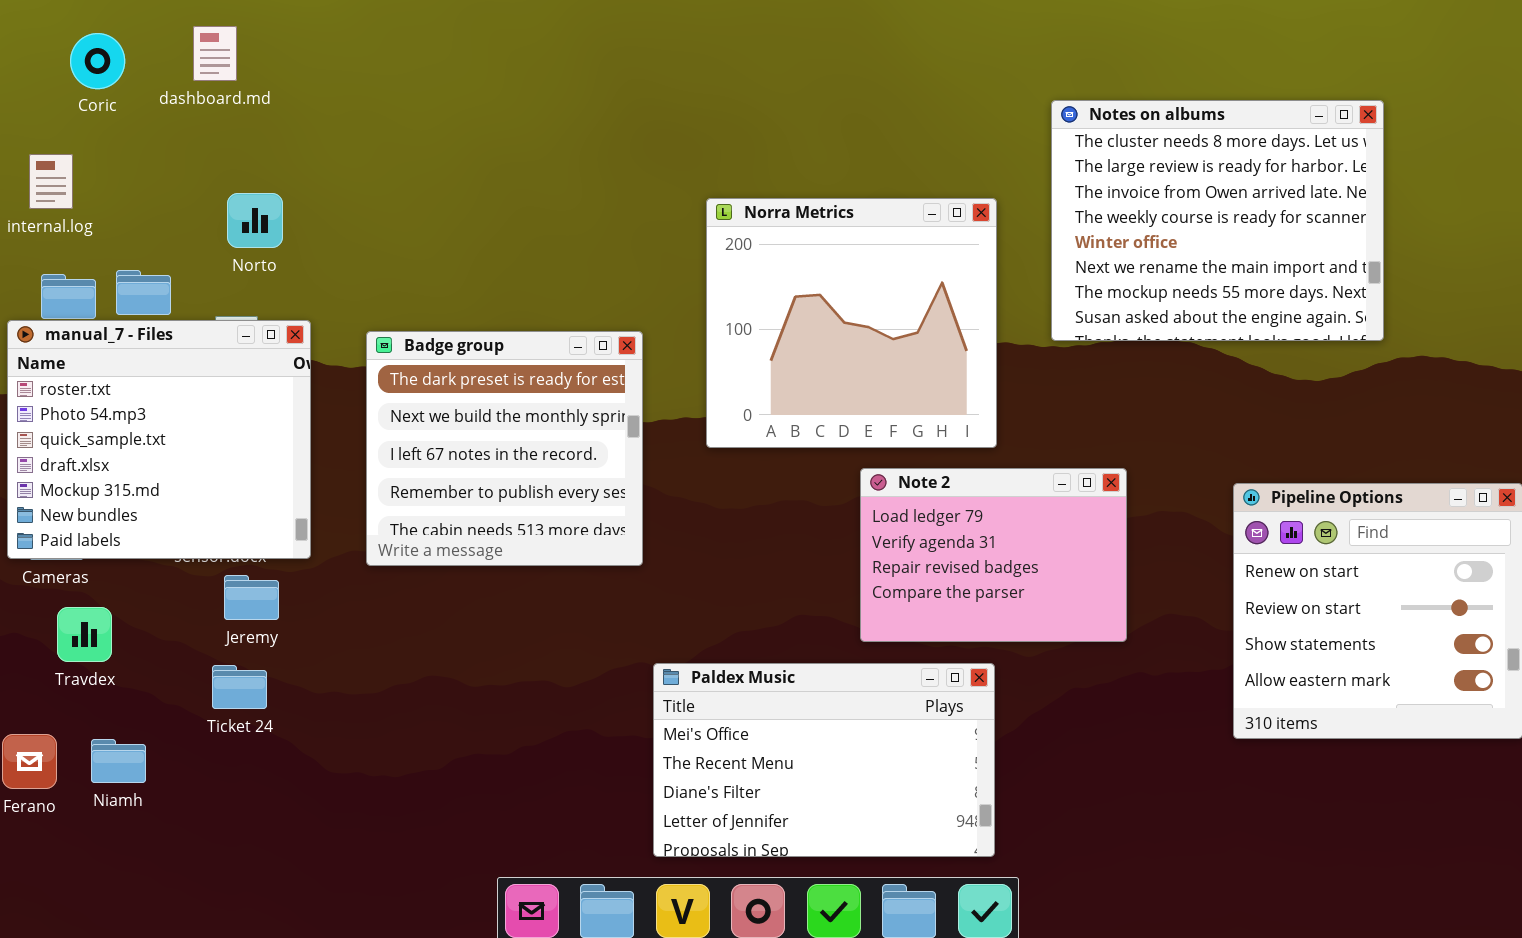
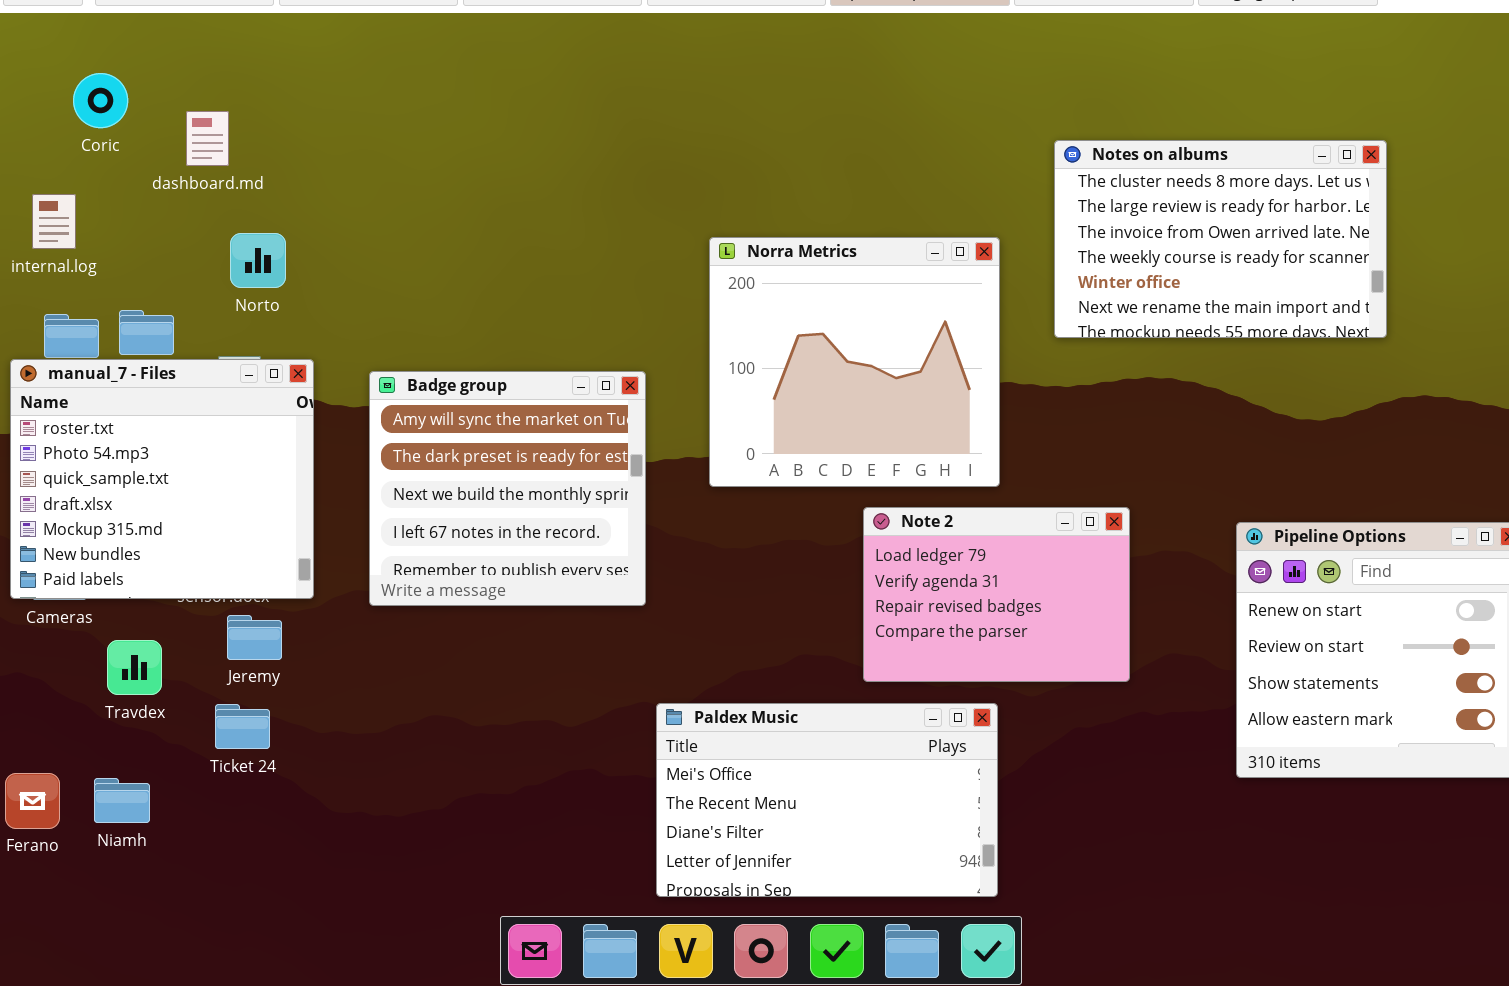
dashboard.md: [193,26,237,81] -> [186,111,229,166], moved
Notes on albums: [1051,100,1384,341] -> [1054,140,1387,338], resized
Badge group: [366,331,643,566] -> [369,371,646,606], scrolled up 1 row
Travdex: [57,607,112,662] -> [107,640,162,695], moved

